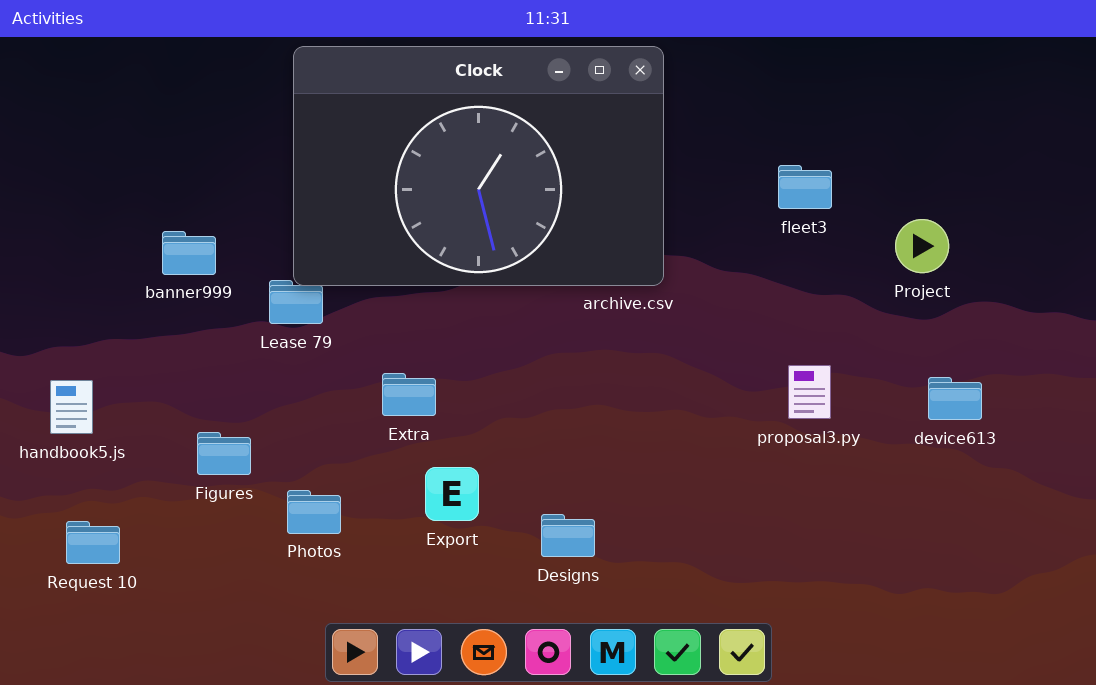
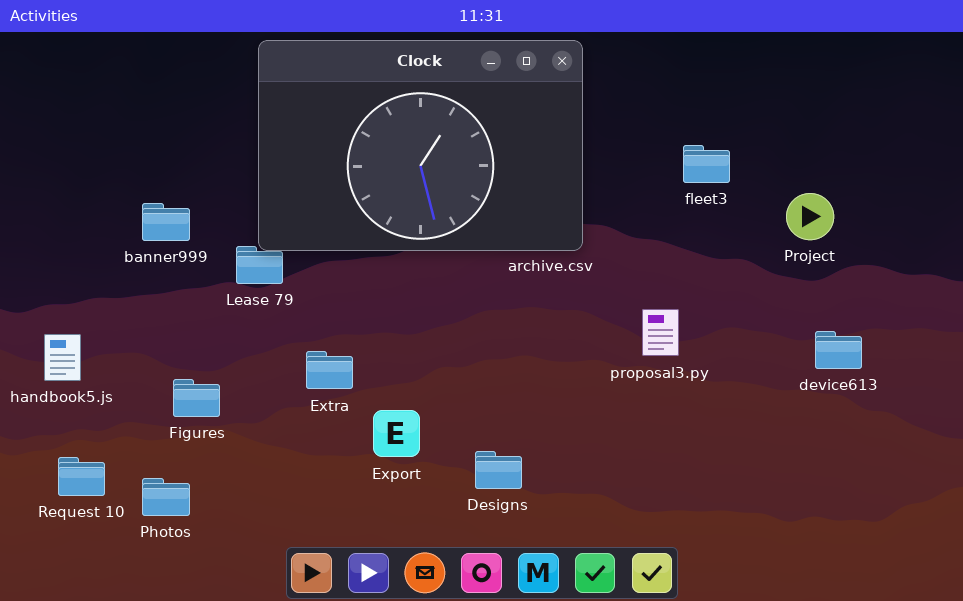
proposal3.py: [788,365,831,419] -> [642,309,679,356], moved
Extra: [382,373,436,416] -> [306,351,353,389], moved
Photos: [287,490,341,534] -> [142,478,190,516], moved

